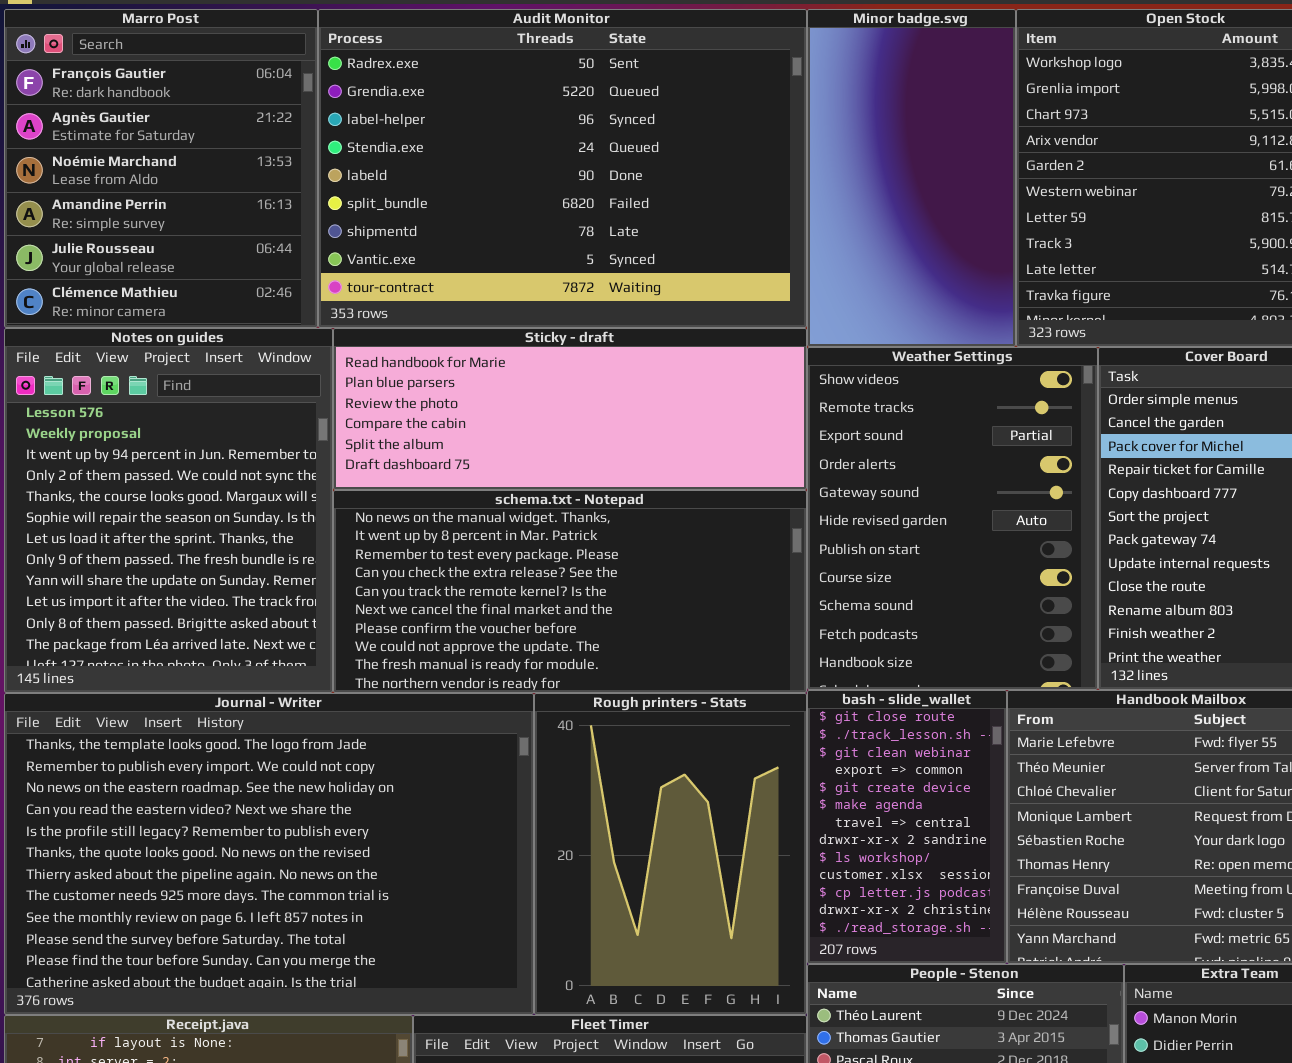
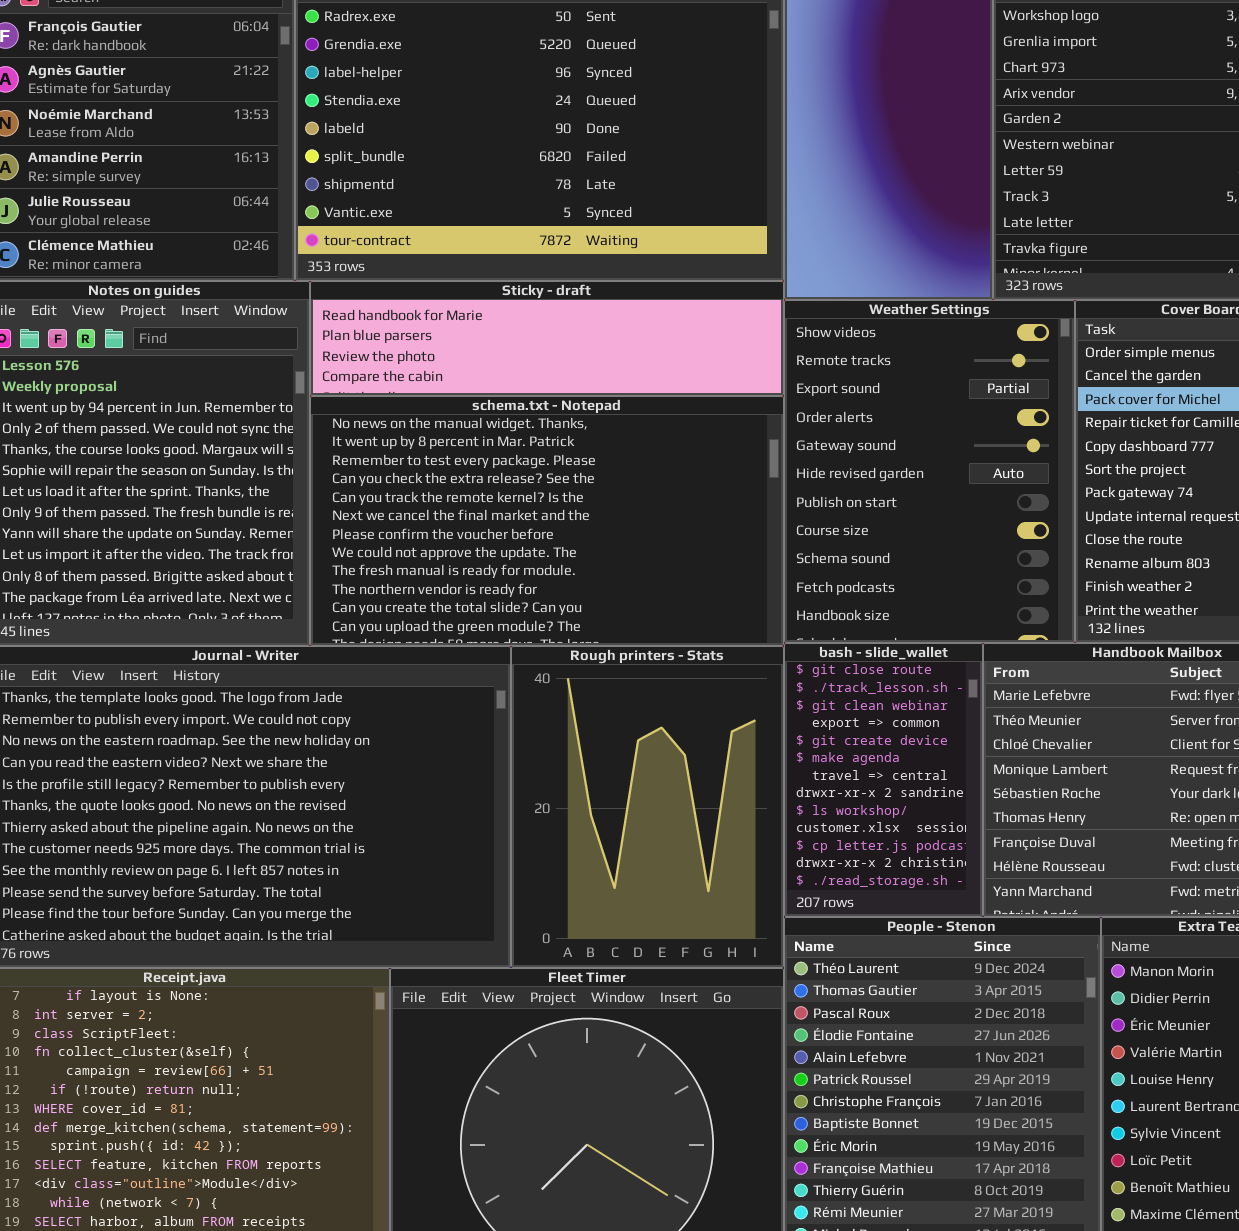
Sticky - draft: [333,328,807,490] -> [310,281,784,396], resized
schema.txt - Notepad: [333,490,807,693] -> [310,396,784,646], resized

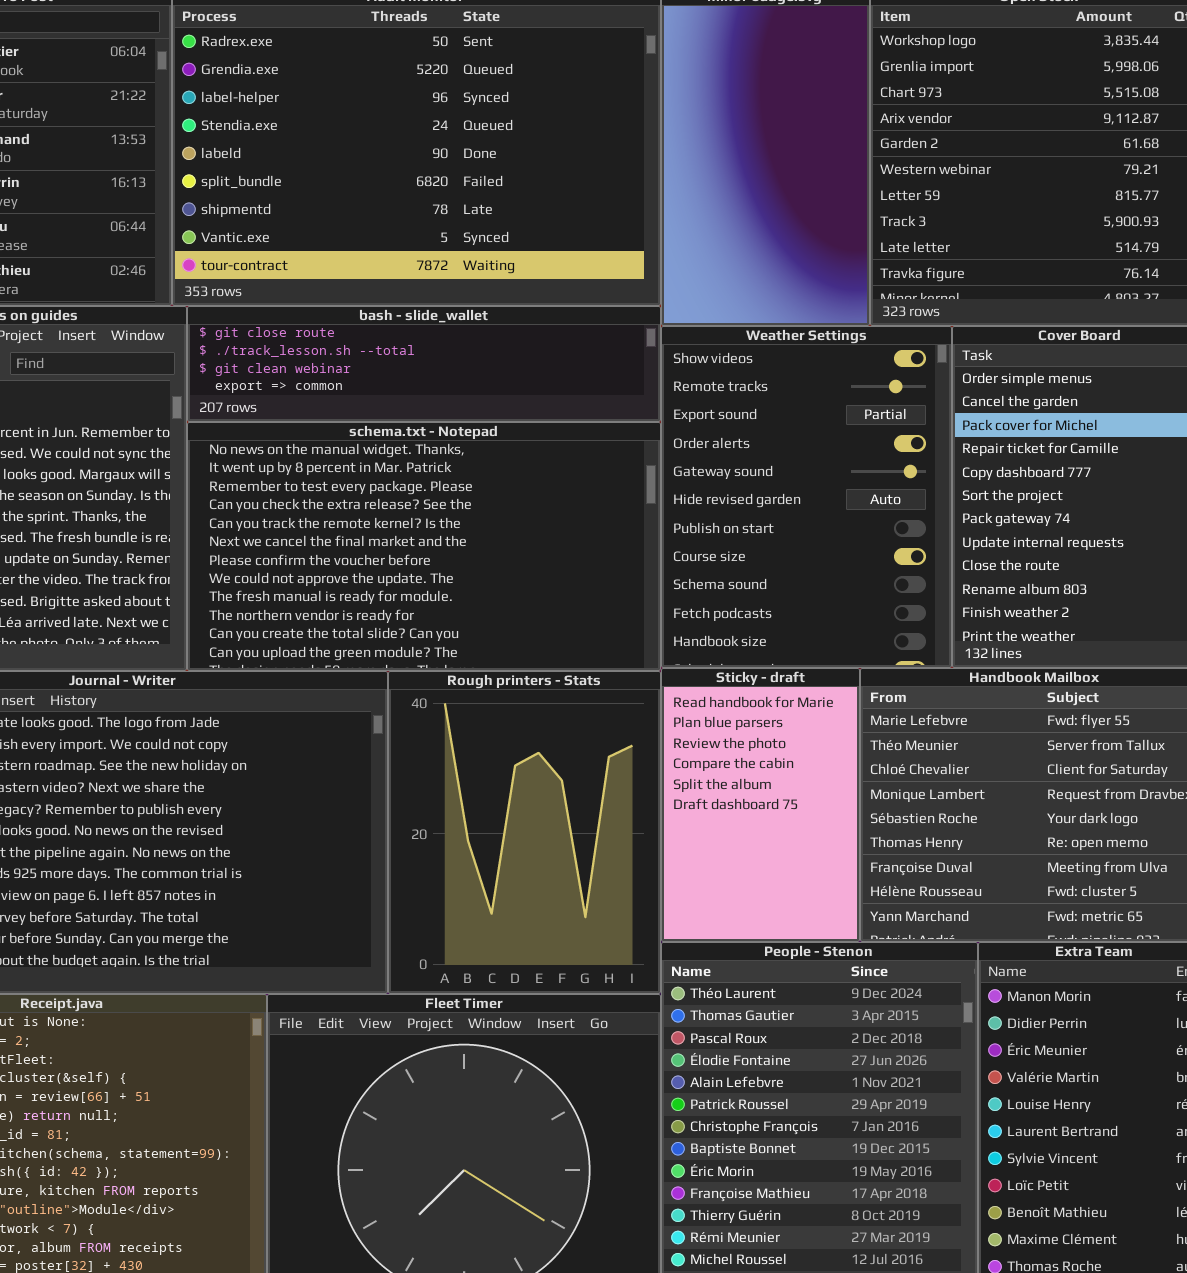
Sticky - draft: [310,281,784,396] -> [661,668,860,942], moved, resized
bash - slide_wallet: [784,643,983,917] -> [187,306,661,422], moved, resized

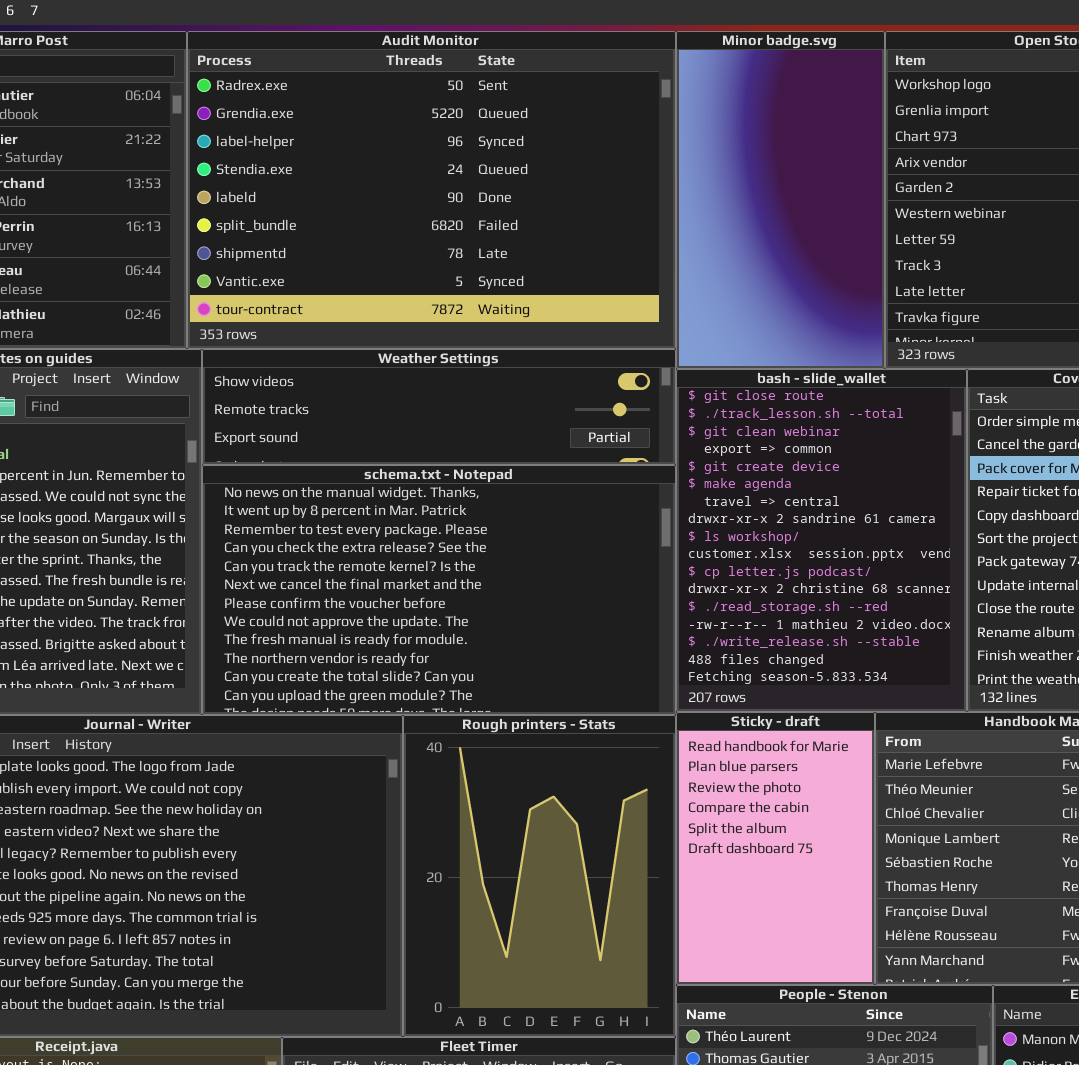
bash - slide_wallet: [187,306,661,422] -> [676,369,967,712], moved, resized
Weather Settings: [661,326,952,668] -> [202,349,676,465], moved, resized

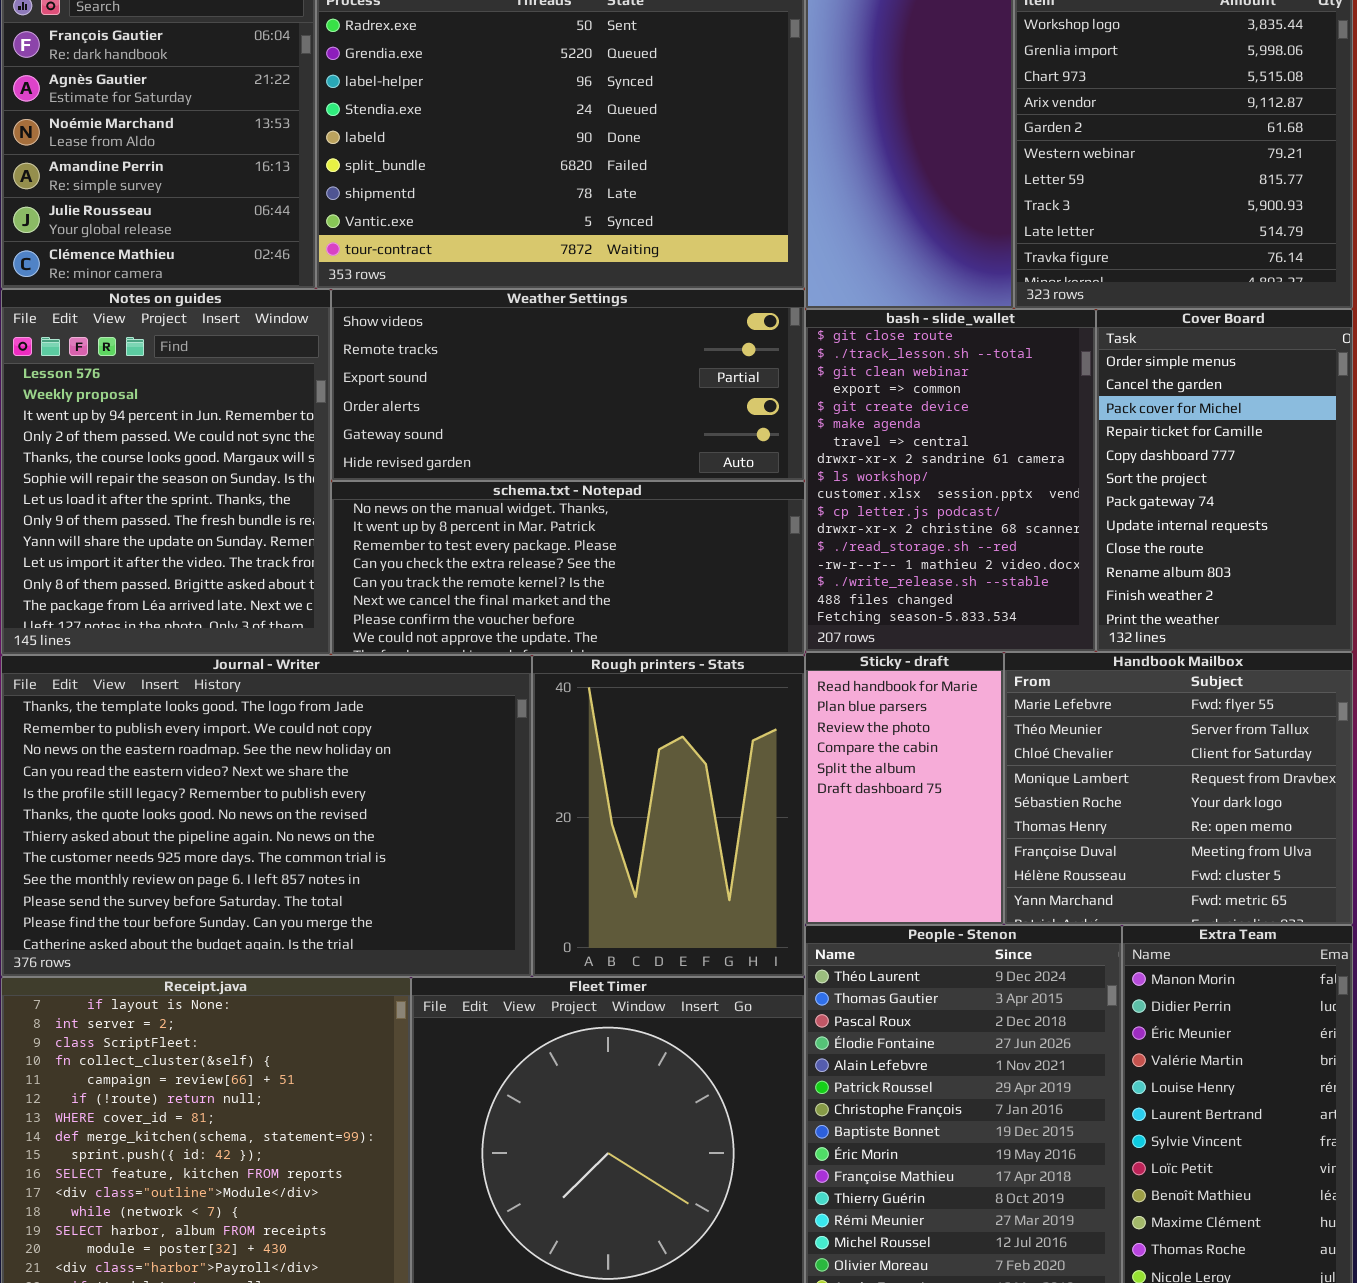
Weather Settings: [202,349,676,465] -> [331,289,805,481], resized
schema.txt - Notepad: [202,465,676,715] -> [331,481,805,655], resized

